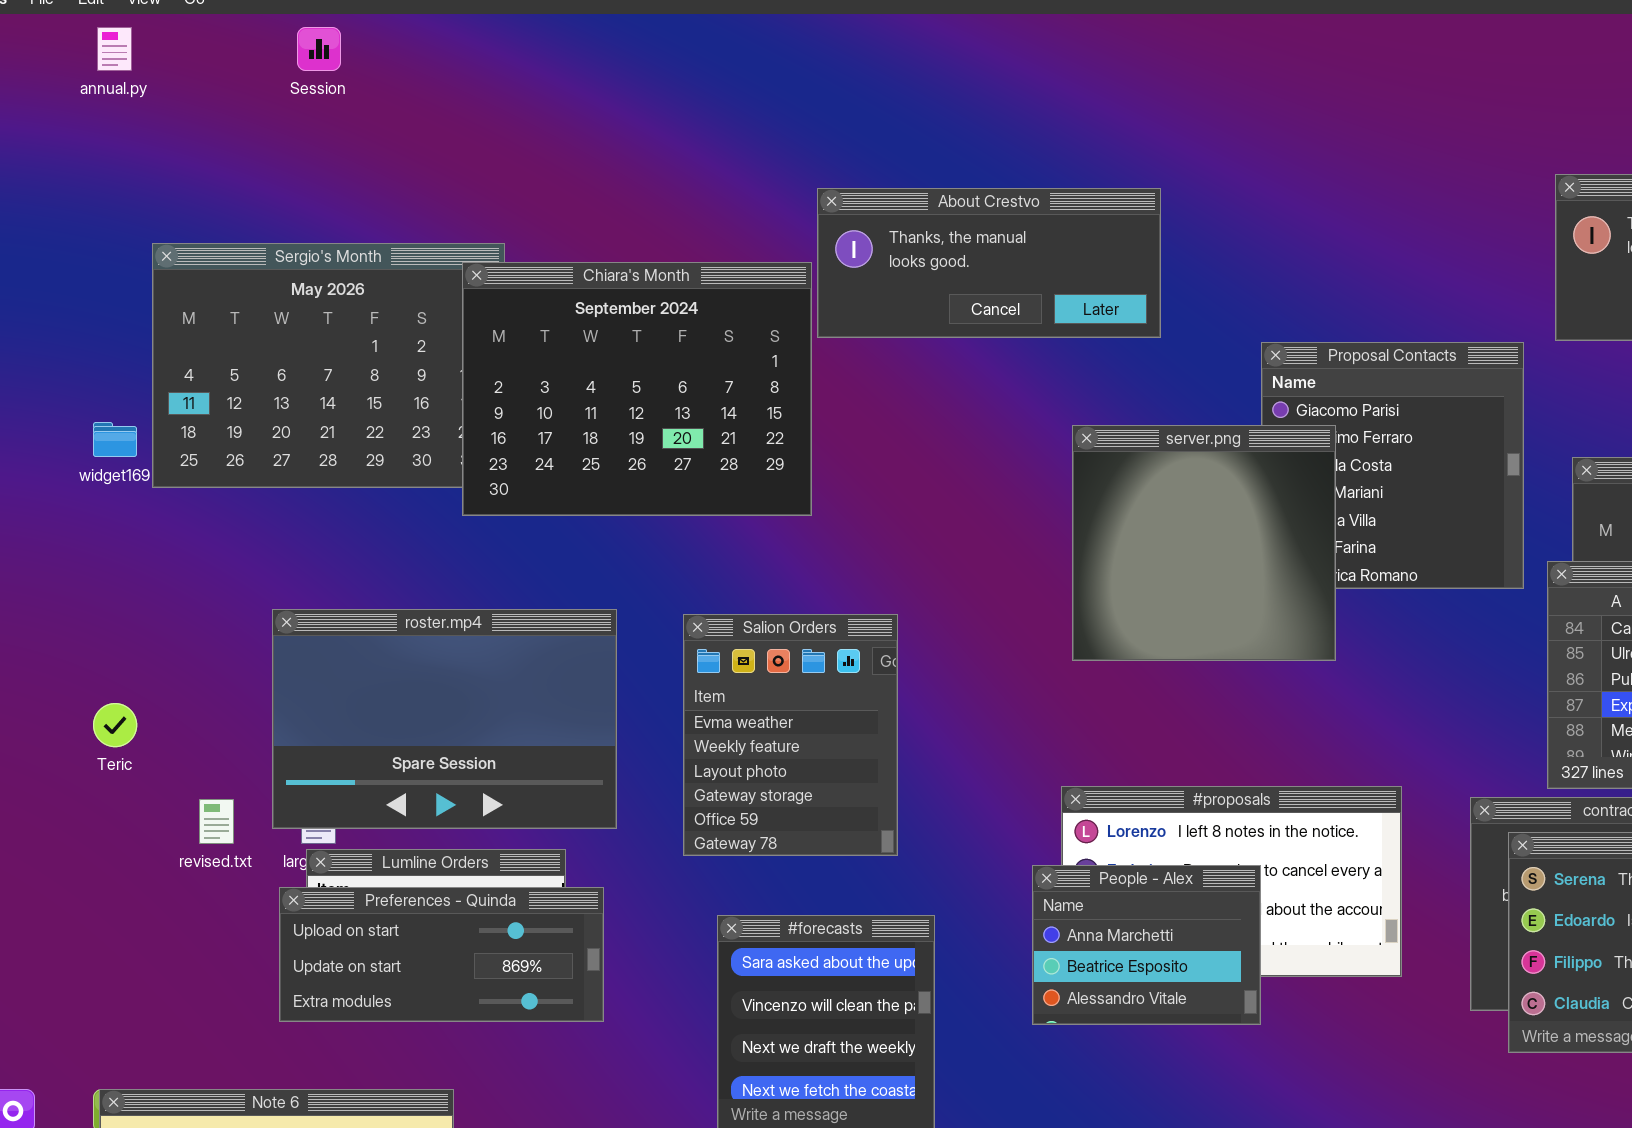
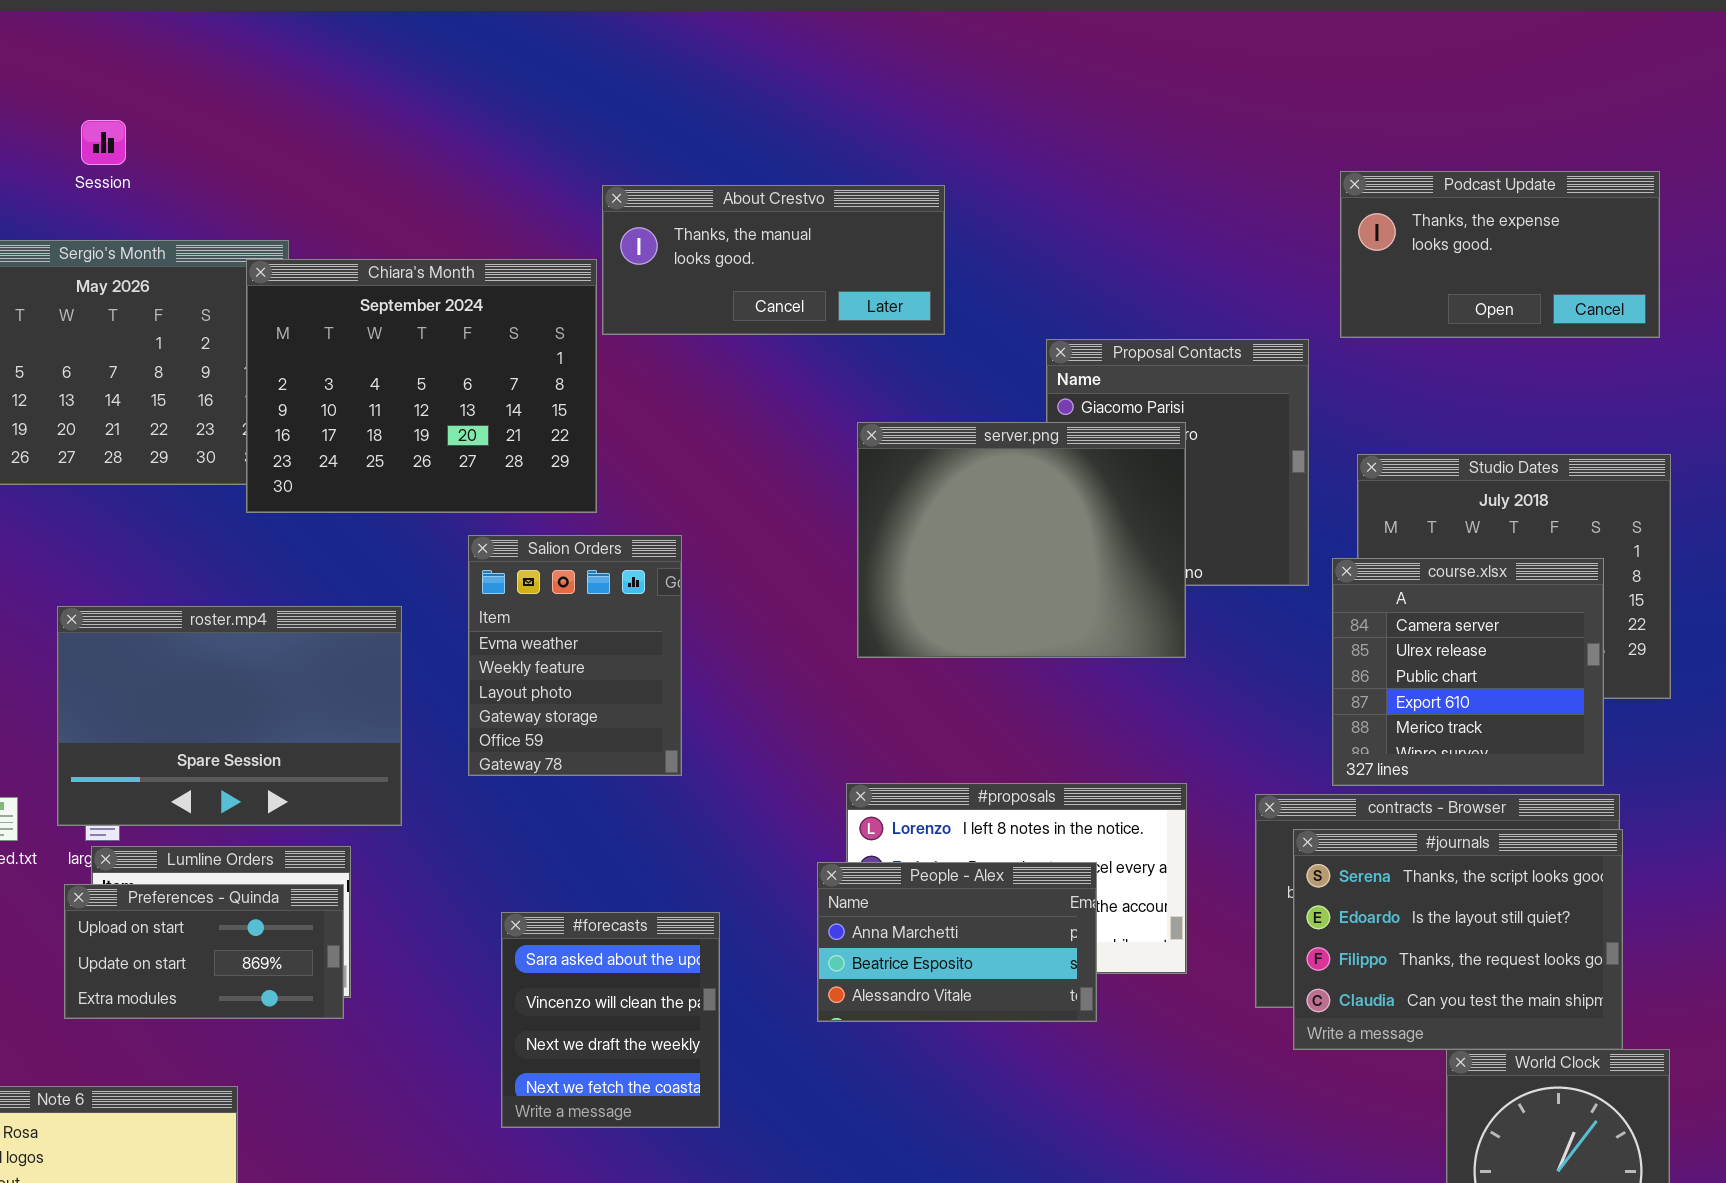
Session: [297,27,341,71] -> [81,120,126,165], moved
server.png: [1072,425,1336,661] -> [857,422,1186,658], resized
Salion Orders: [683,614,898,856] -> [468,535,682,776], moved
People - Alex: [1032,865,1261,1025] -> [817,862,1097,1022], resized
Preferences - Quinda: [279,887,604,1022] -> [64,884,344,1019], resized

